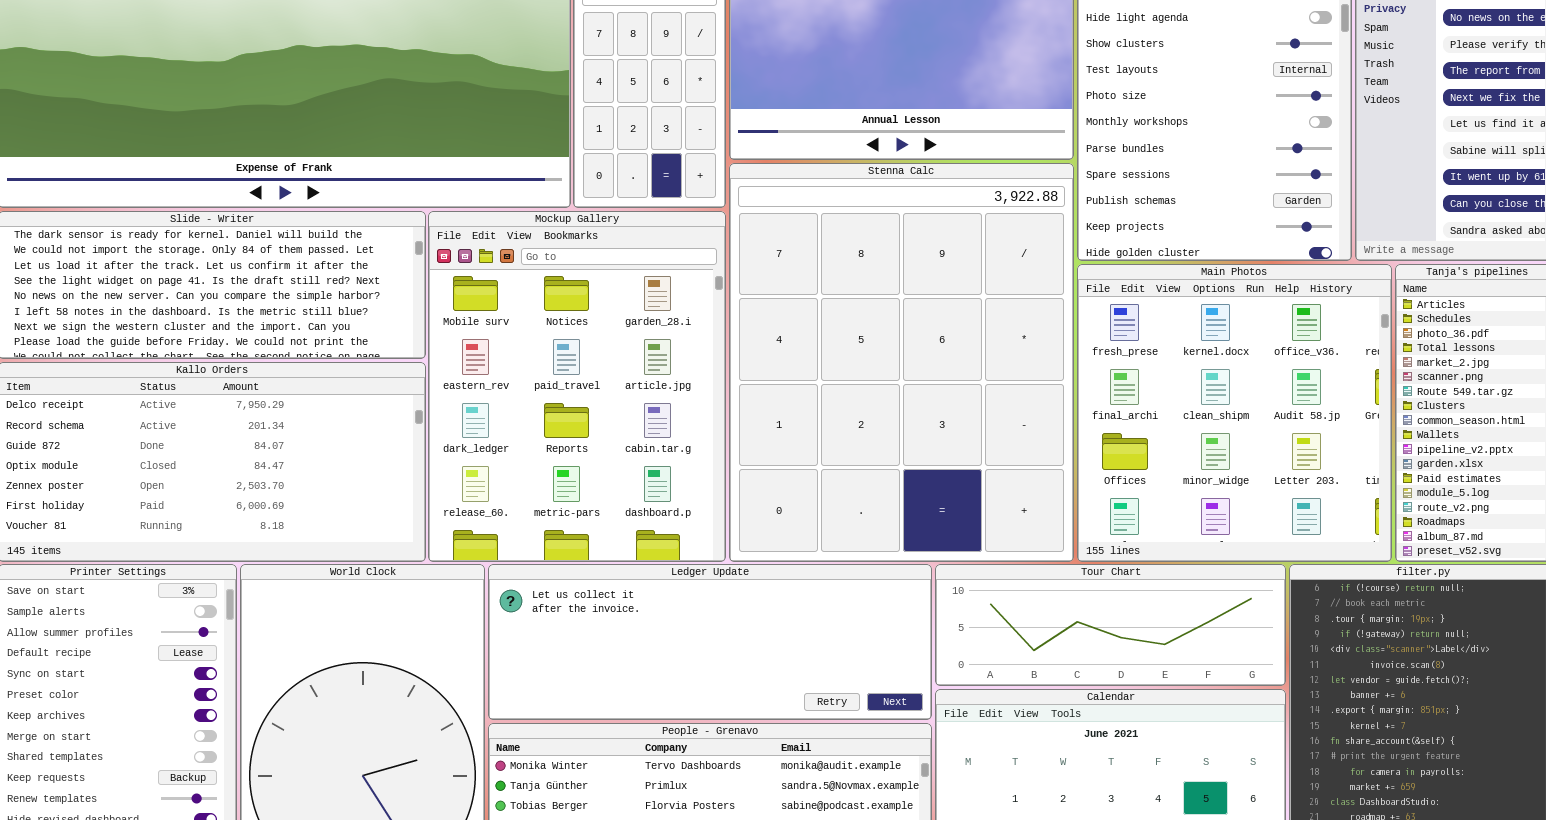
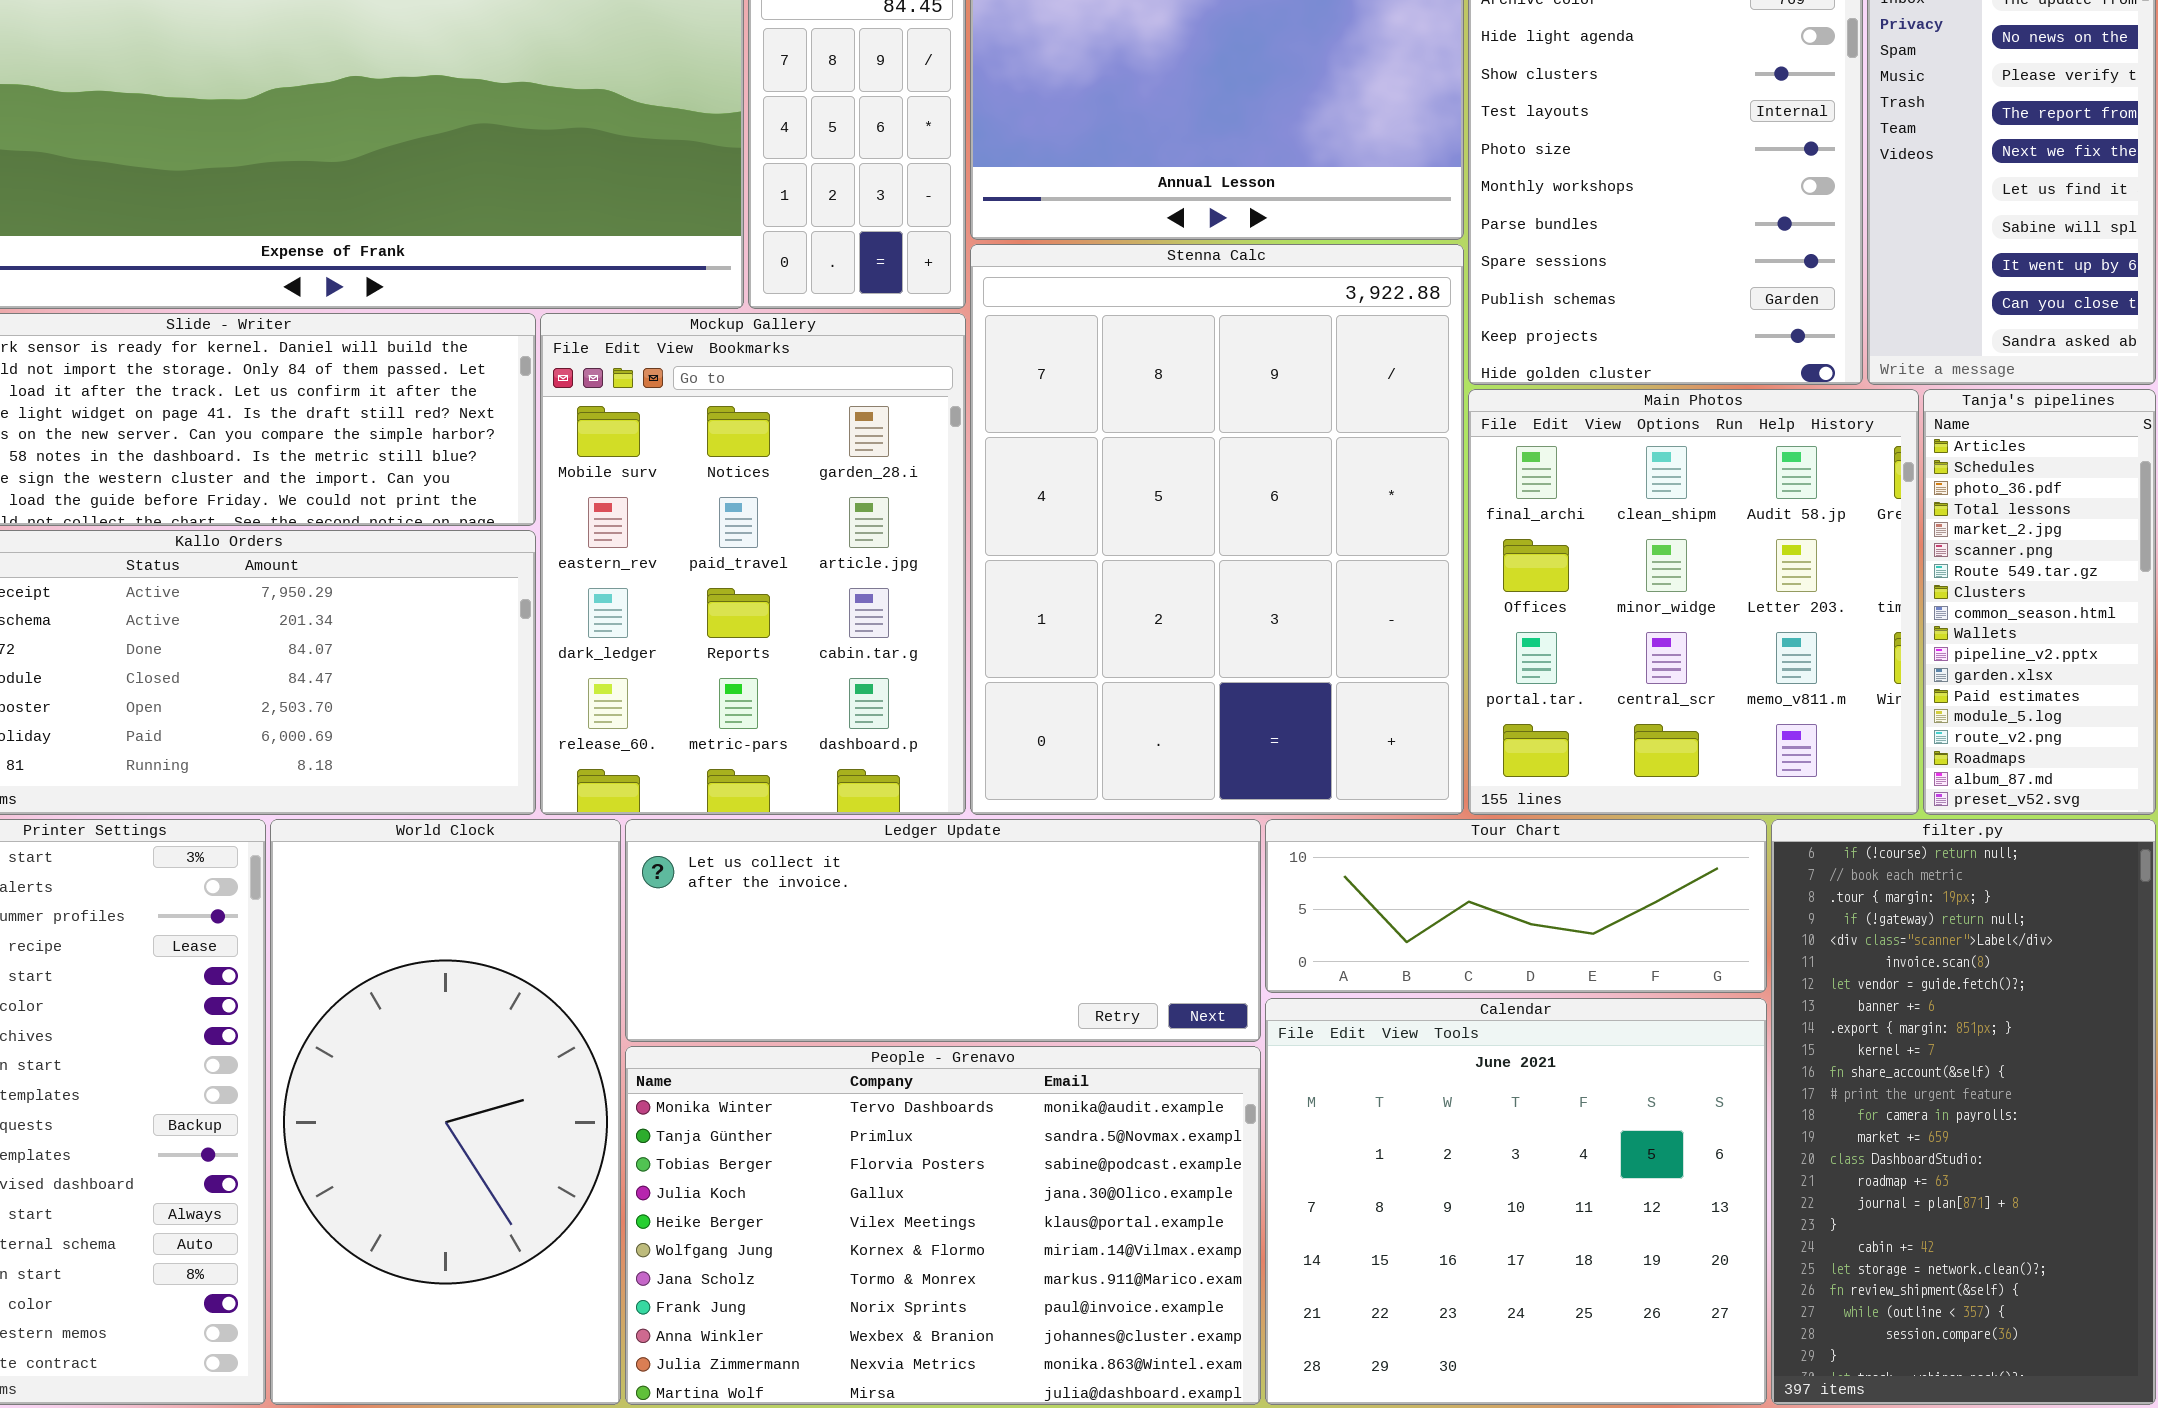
Main Photos: [1077,264,1392,562] -> [1468,389,1919,815], scrolled down 1 row

